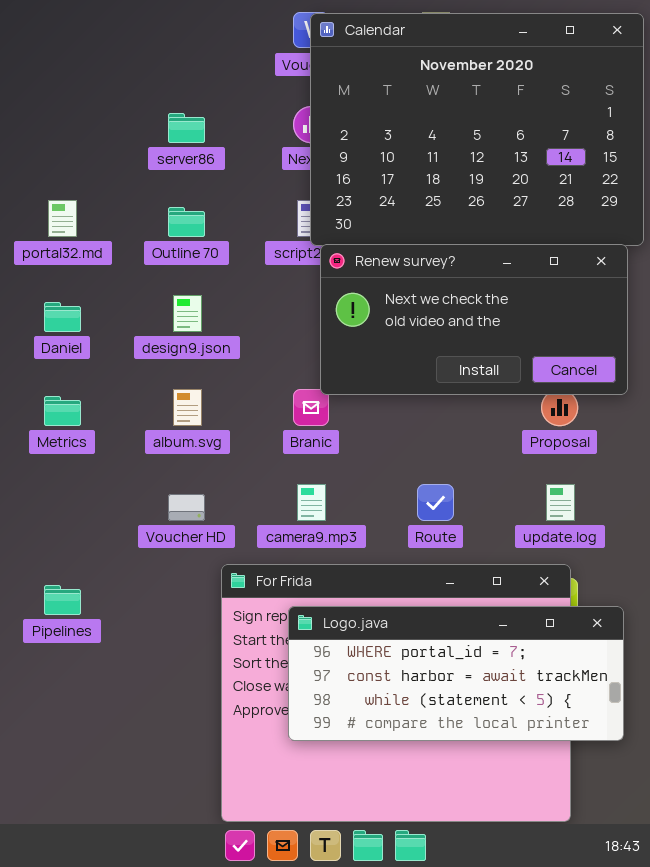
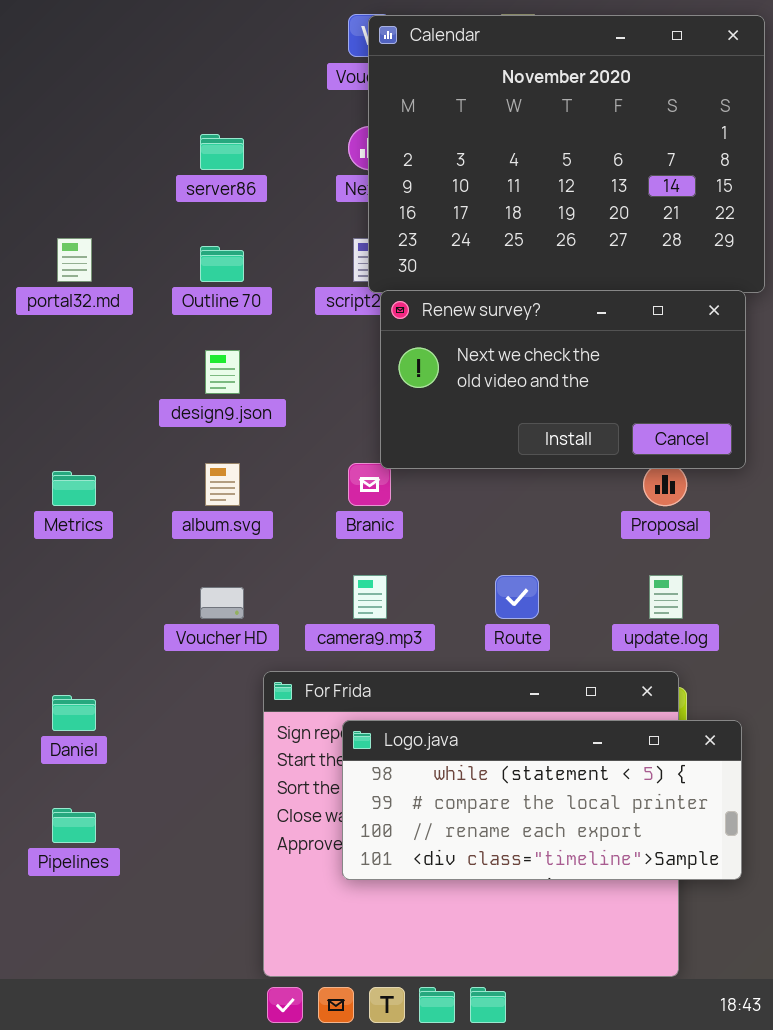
Daniel: [44,302,81,332] -> [52,695,96,731], moved
Pipelines: [44,585,81,615] -> [52,808,96,843], moved
Logo.java: [288,606,624,741] -> [342,720,742,880], scrolled down 2 rows

